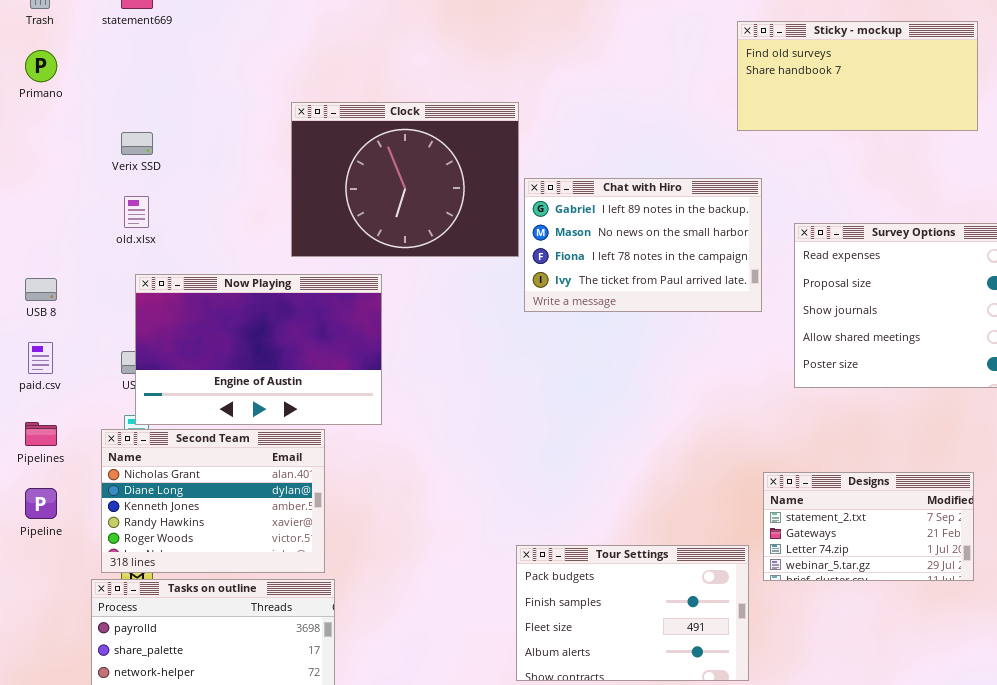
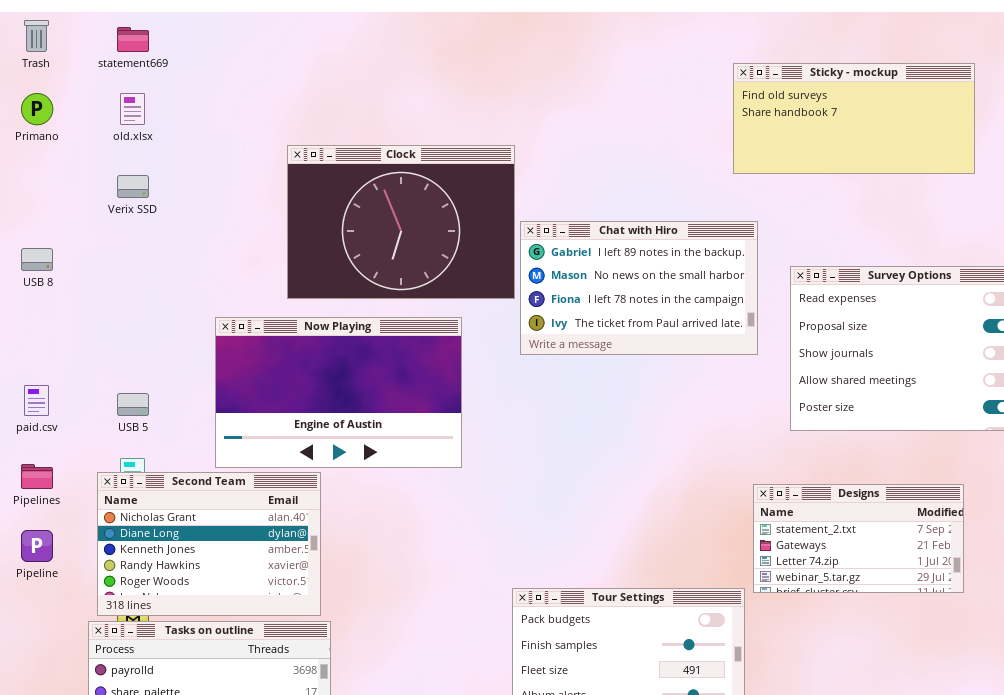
old.xlsx: [124,196,149,228] -> [120,93,145,125], moved
Now Playing: [135,274,382,425] -> [215,317,462,468], moved
USB 8: [25,278,57,301] -> [21,248,53,271], moved
Designs: [763,472,974,581] -> [753,484,964,593], moved

